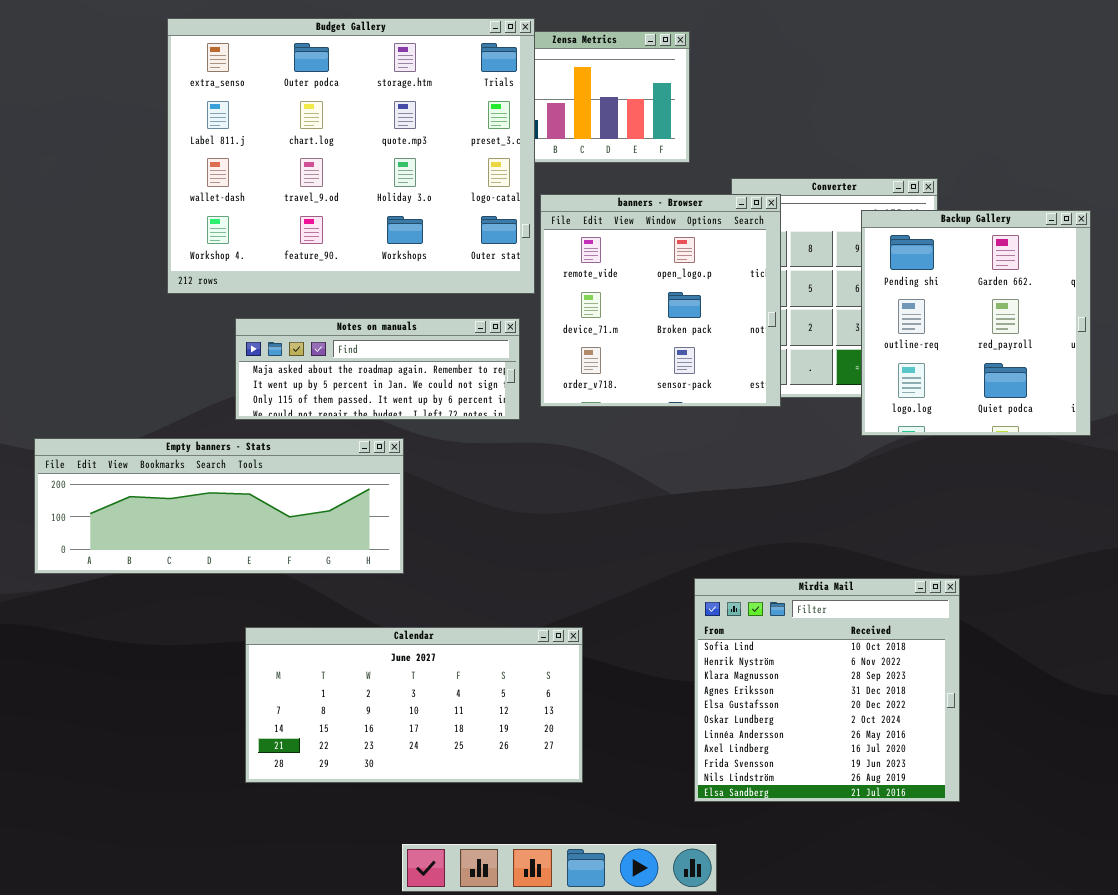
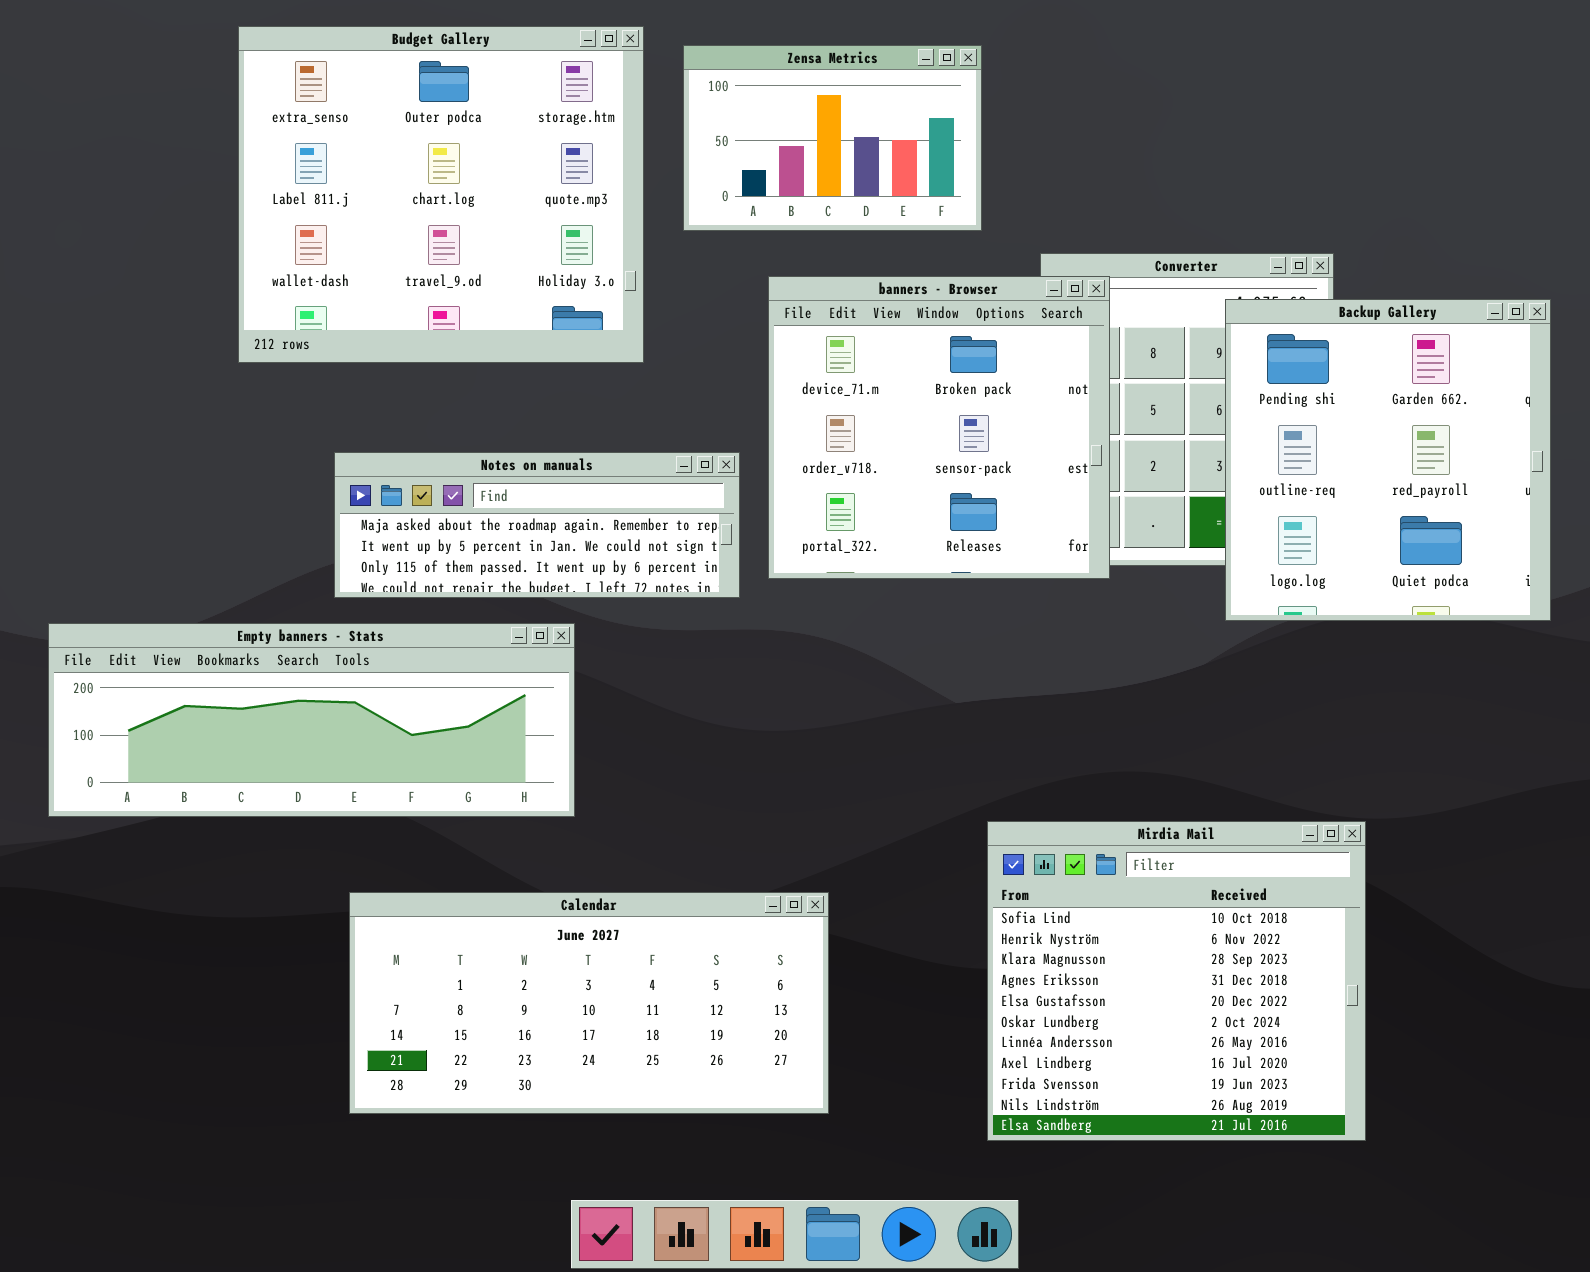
Budget Gallery: [167,18,535,294] -> [238,26,644,363], resized
banners - Browser: [540,194,781,407] -> [768,276,1110,579], scrolled down 1 row

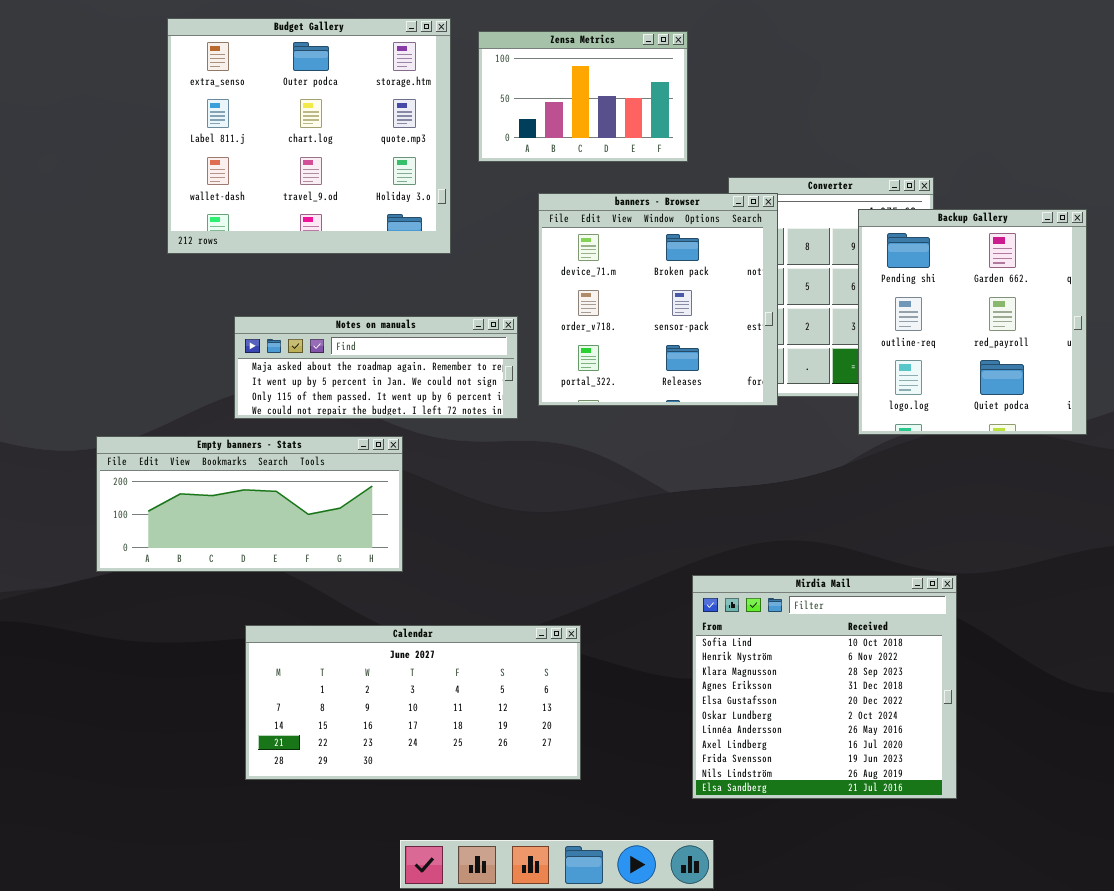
Empty banners - Stats: [48,623,575,817] -> [96,436,403,572], resized

